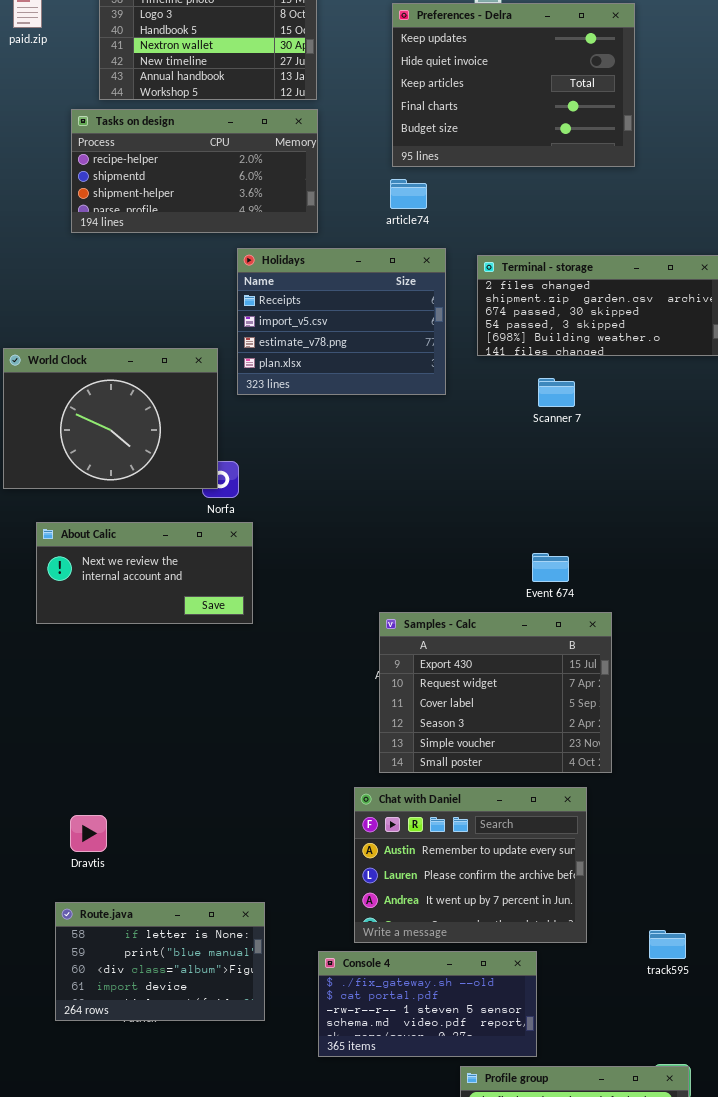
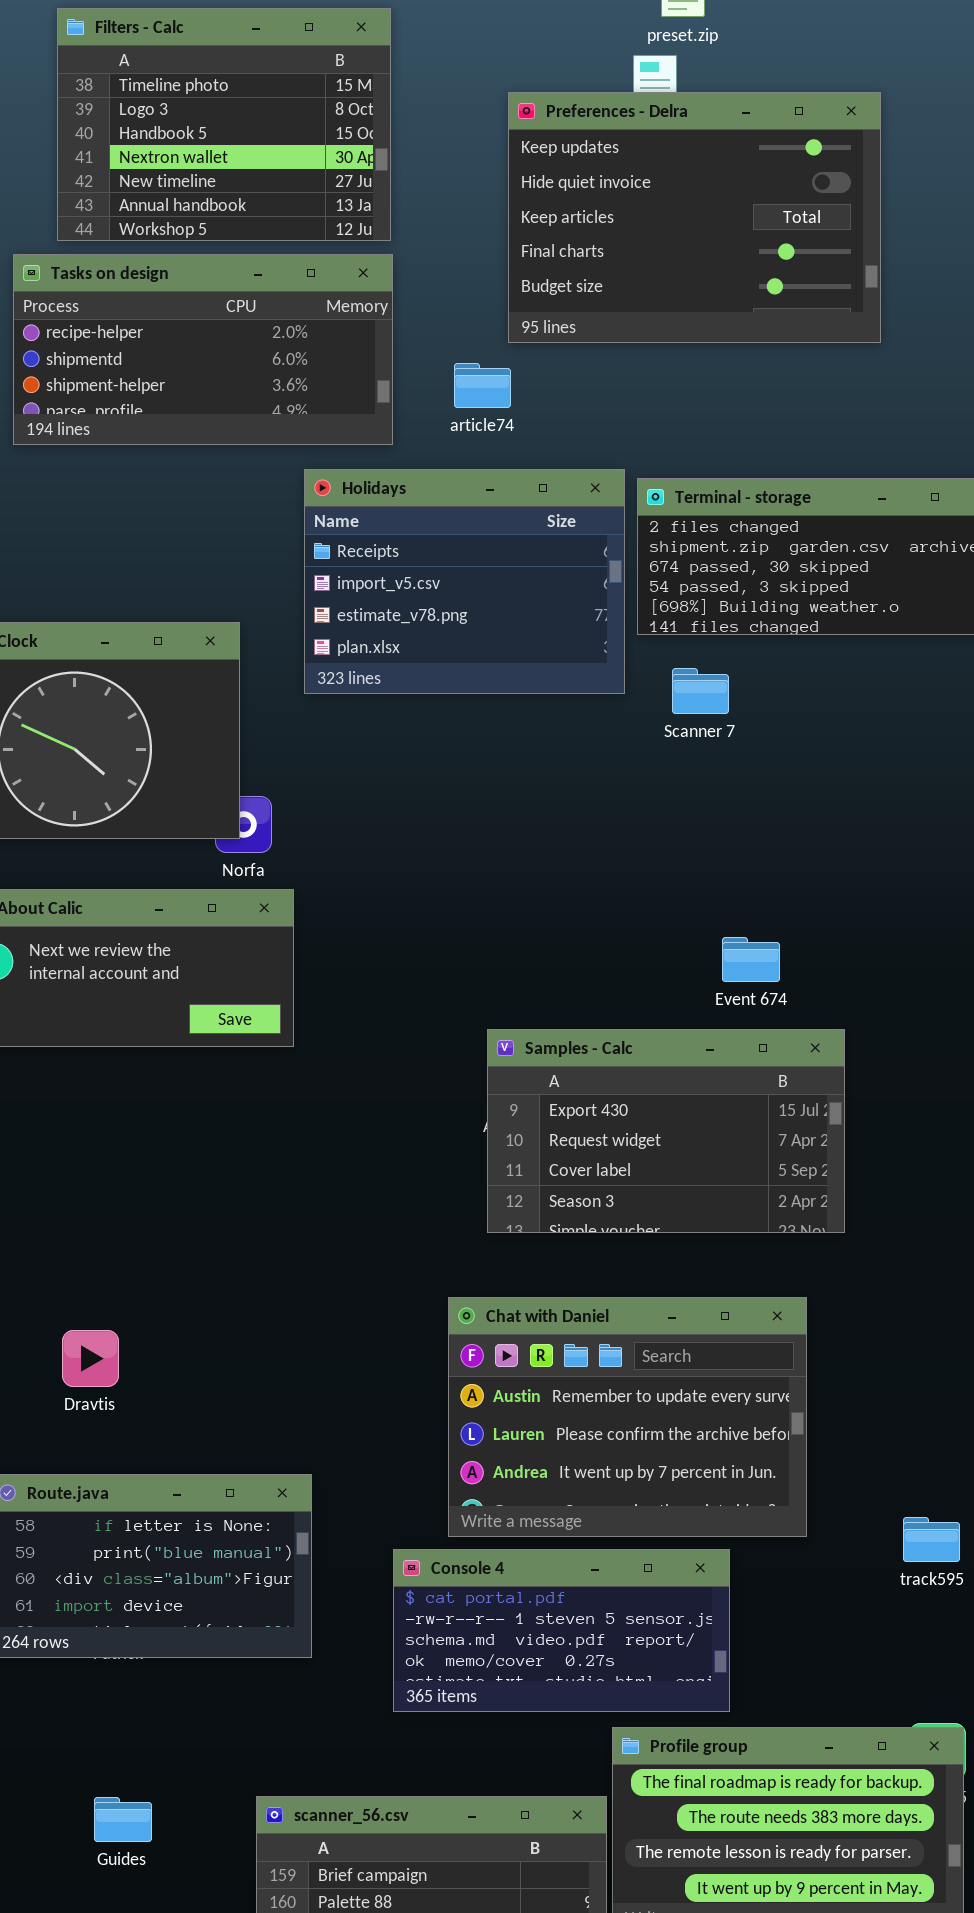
article74: [390,179,427,209] -> [454,363,511,408], moved
Holidays: [237,248,446,395] -> [304,469,625,694], moved
Scanner 7: [538,378,575,407] -> [672,668,729,714], moved
Samples - Calc: [379,612,612,773] -> [487,1029,845,1233], resized
Dravtis: [70,815,107,852] -> [62,1330,119,1387], moved
Console 4: [318,951,537,1057] -> [393,1549,730,1712], scrolled down 1 row

